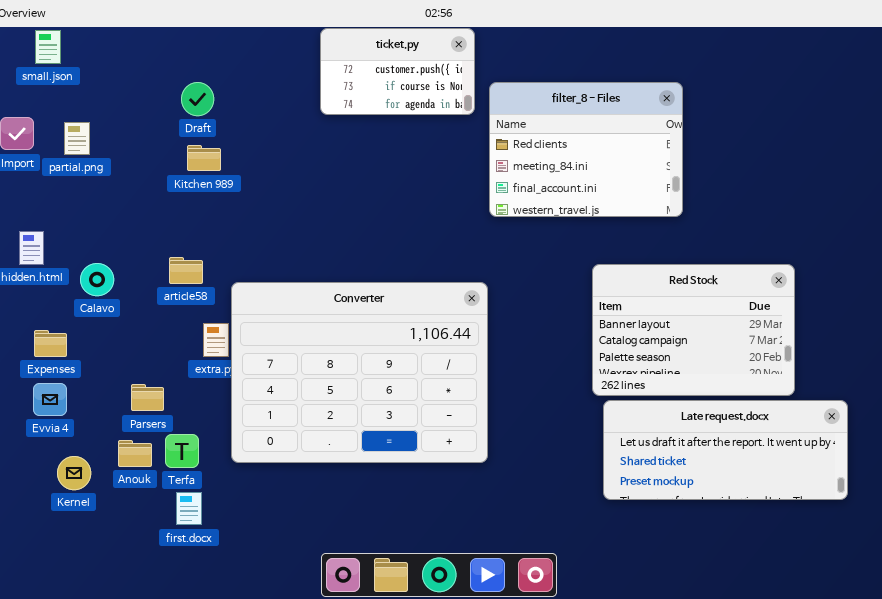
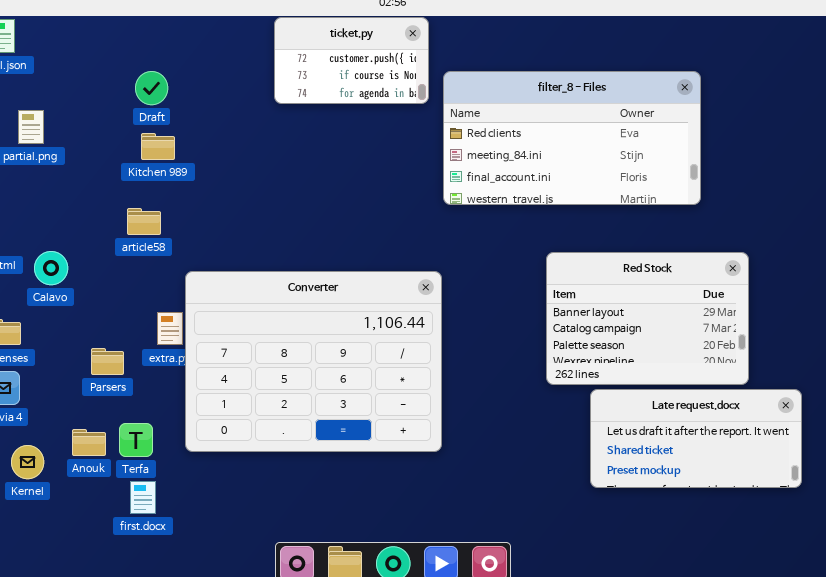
filter_8 - Files: [489,82,683,217] -> [443,71,701,205], resized
article58: [169,257,203,284] -> [127,208,161,235], moved
Parsers: [131,384,164,411] -> [91,348,124,375], moved
Late request.docx: [603,400,848,500] -> [590,389,802,488], resized

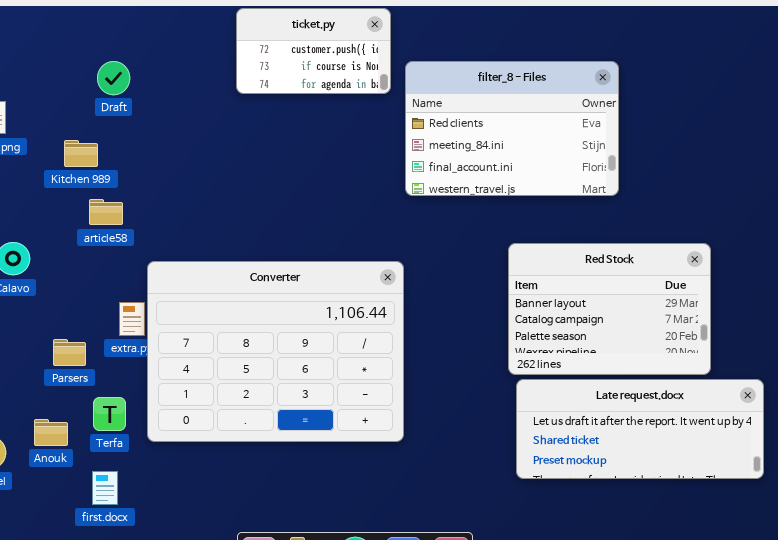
filter_8 - Files: [443,71,701,205] -> [405,61,619,196], resized
Kitchen 989: [141,133,175,160] -> [64,140,98,167], moved
Late request.docx: [590,389,802,488] -> [516,379,764,479], resized
Terfa: [119,423,153,457] -> [93,397,126,431], moved

